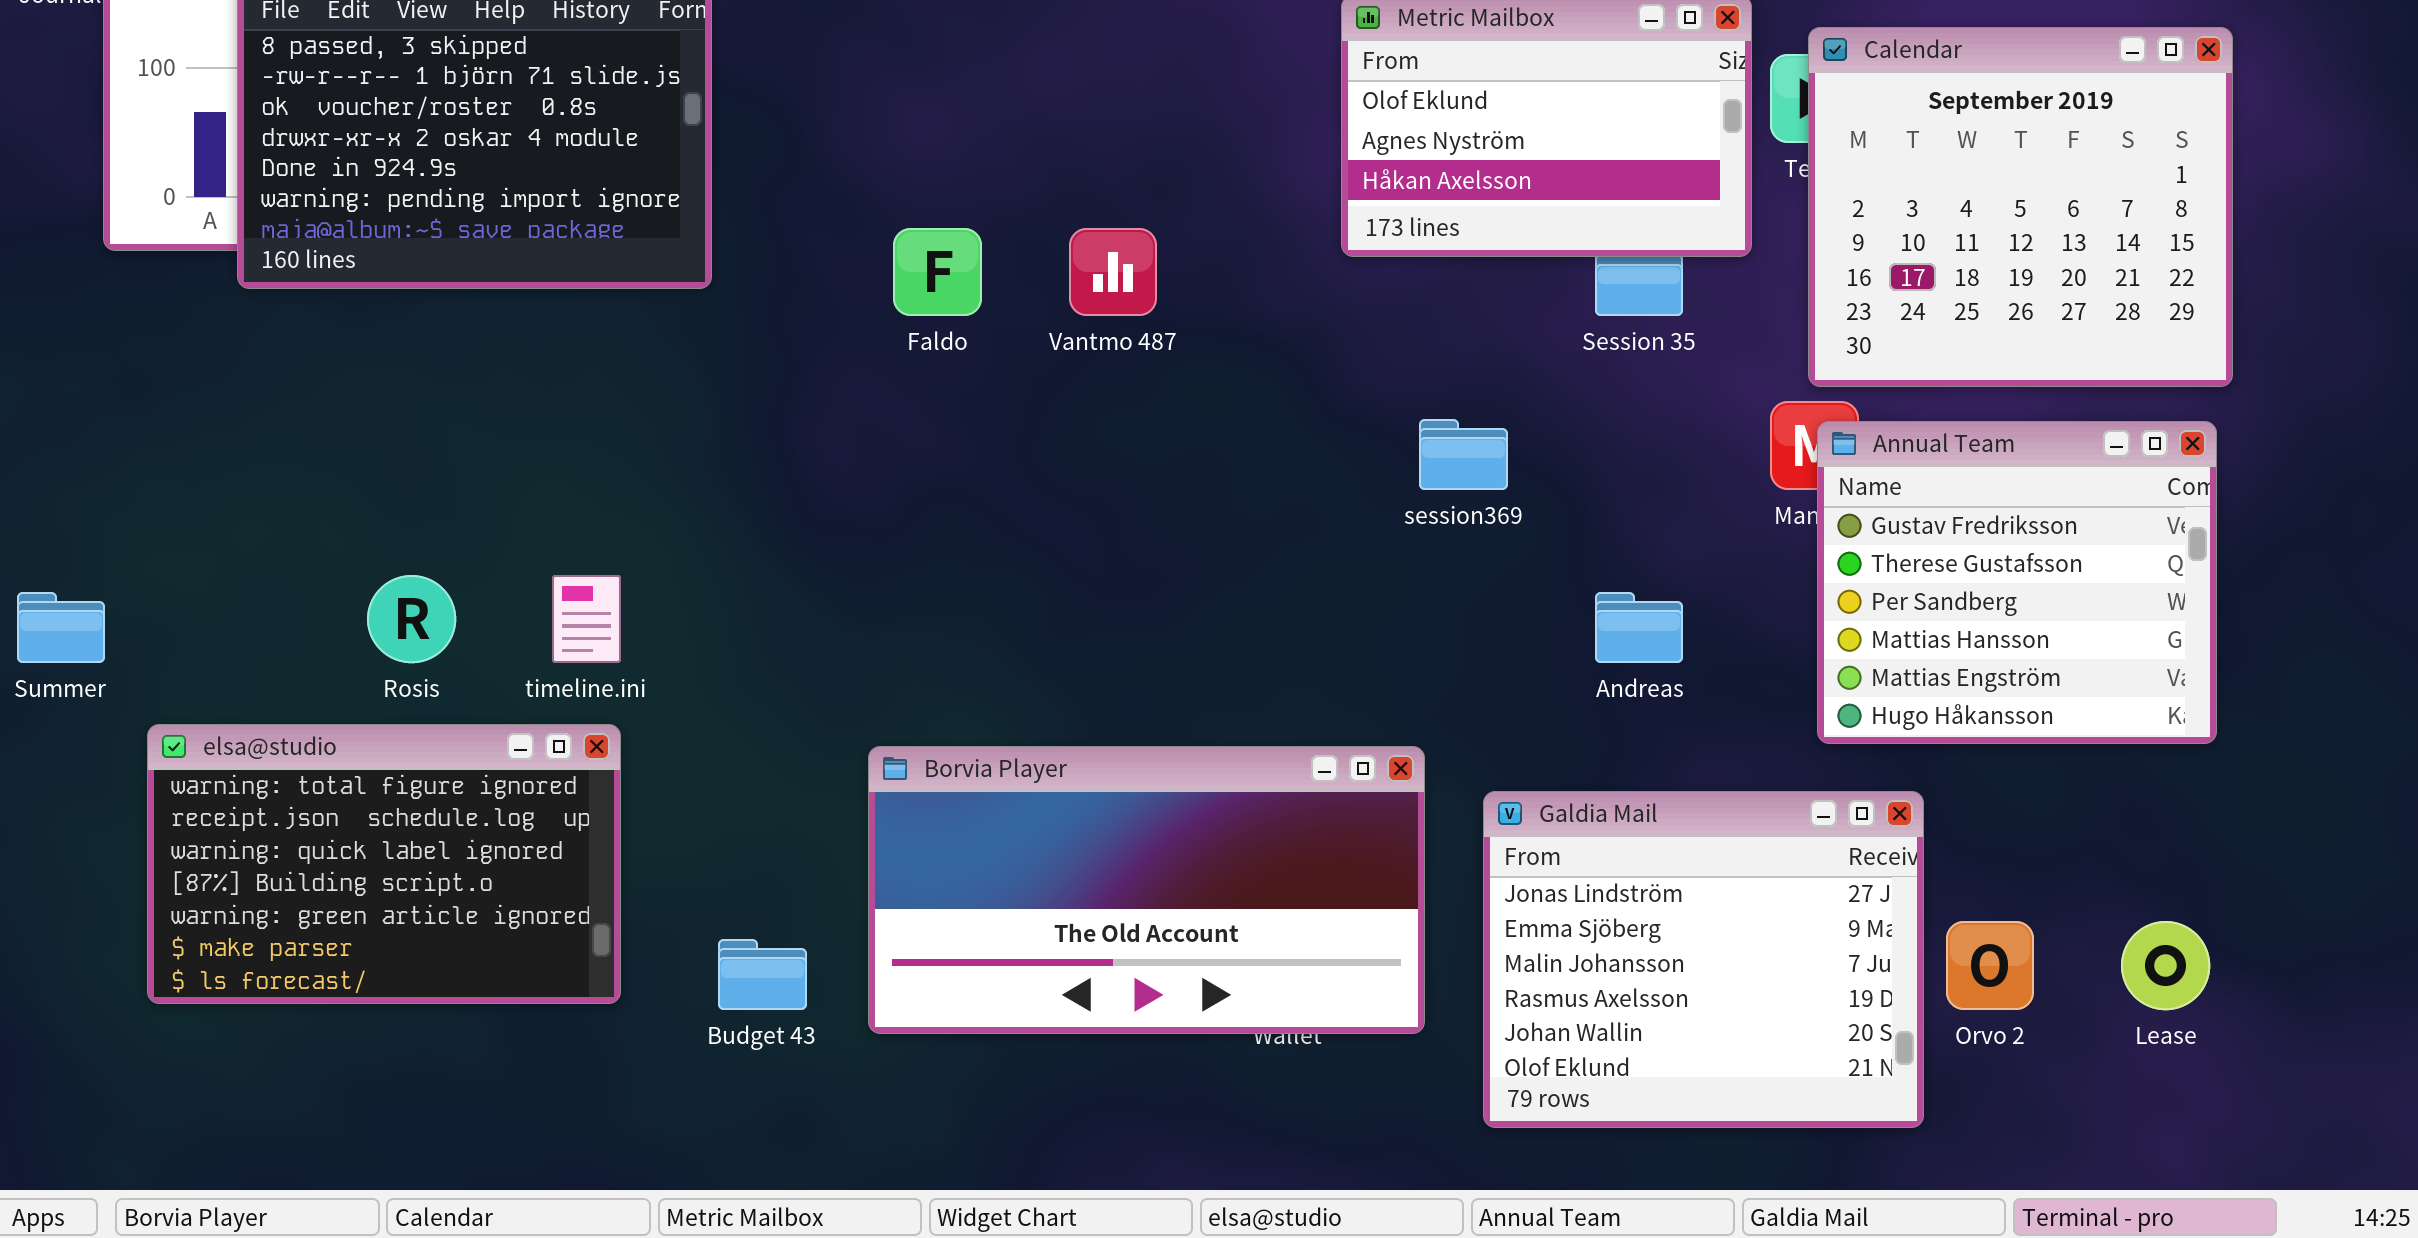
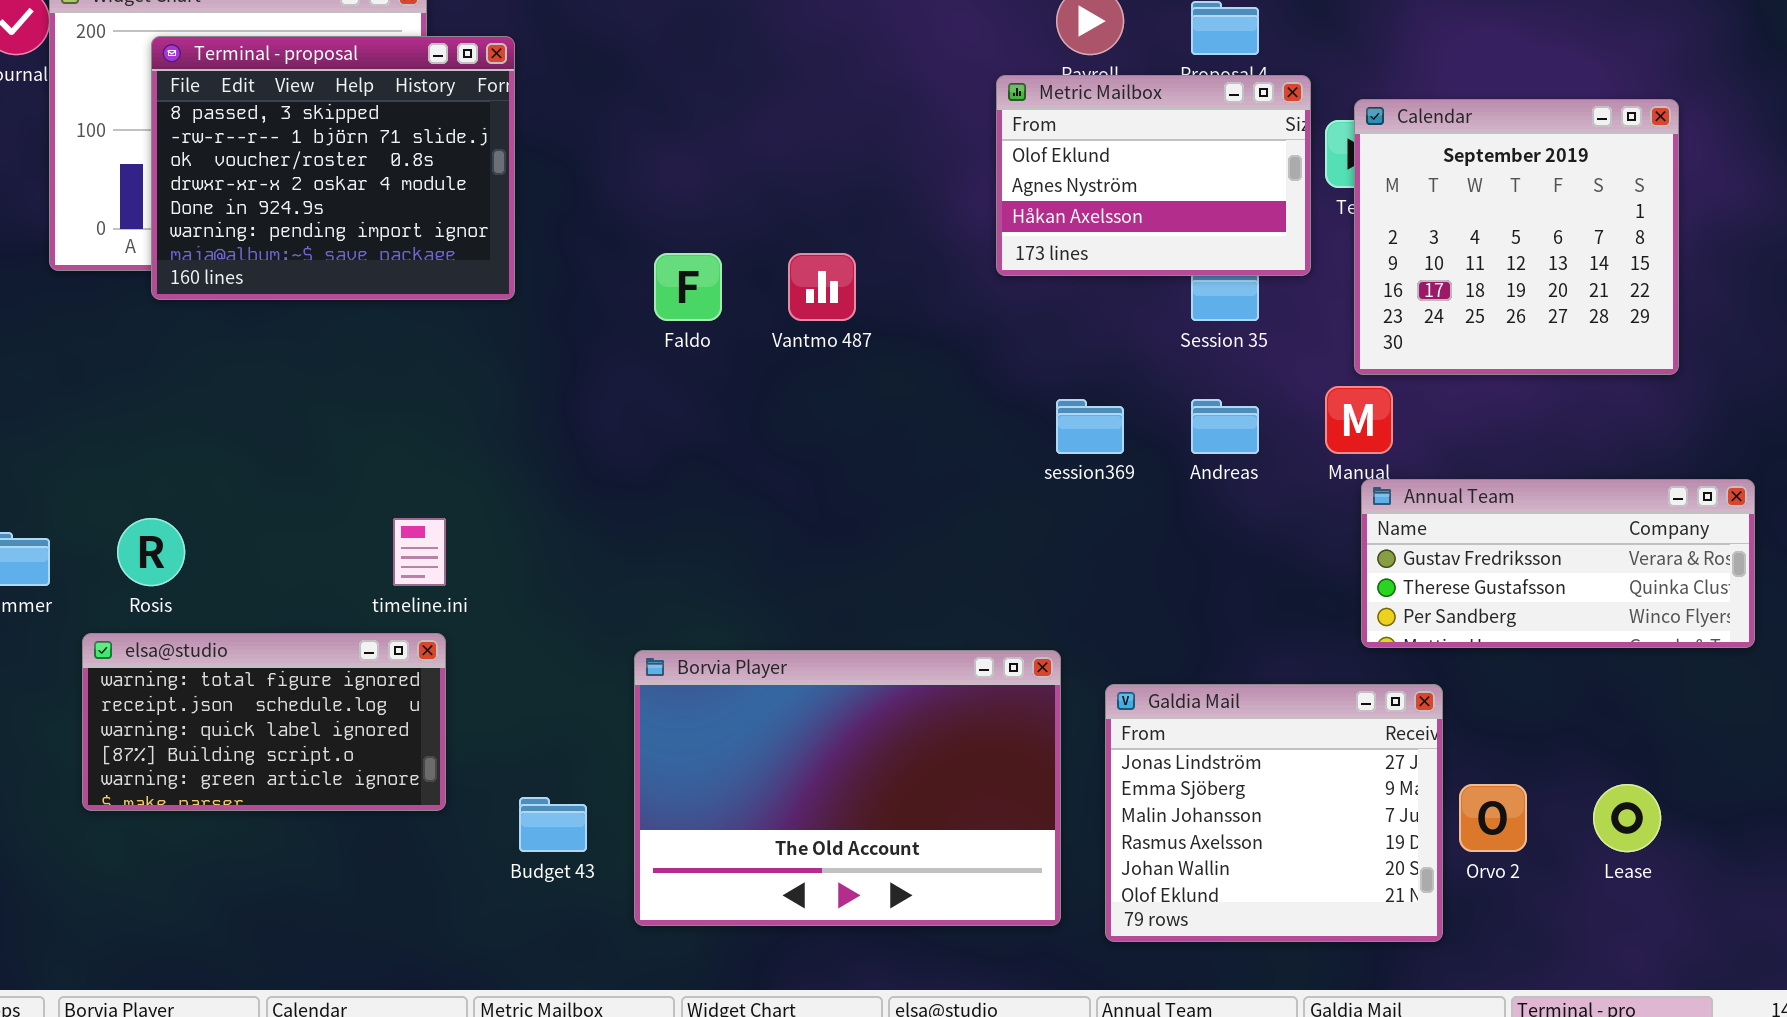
Annual Team: [1817,421,2217,744] -> [1361,479,1755,648], resized
Rosis: [367,575,456,663] -> [117,518,185,586], moved
Andreas: [1595,592,1683,663] -> [1191,399,1259,454], moved
elsa@studio: [147,724,621,1004] -> [82,633,446,811], resized
Borvia Player: [868,746,1425,1034] -> [634,650,1061,926], resized

